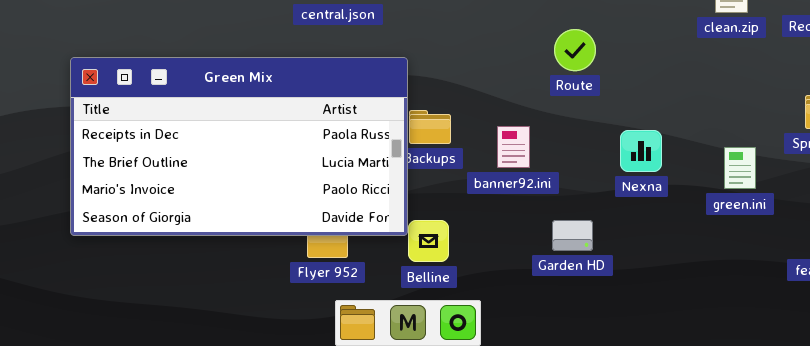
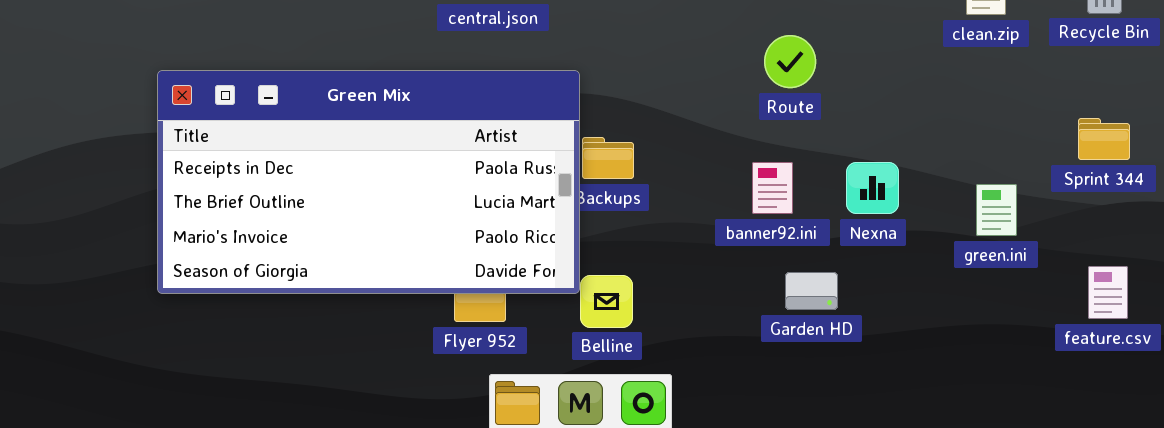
banner92.ini: [497,126,530,168] -> [752,162,793,214], moved
Garden HD: [552,220,593,251] -> [785,272,838,310], moved

